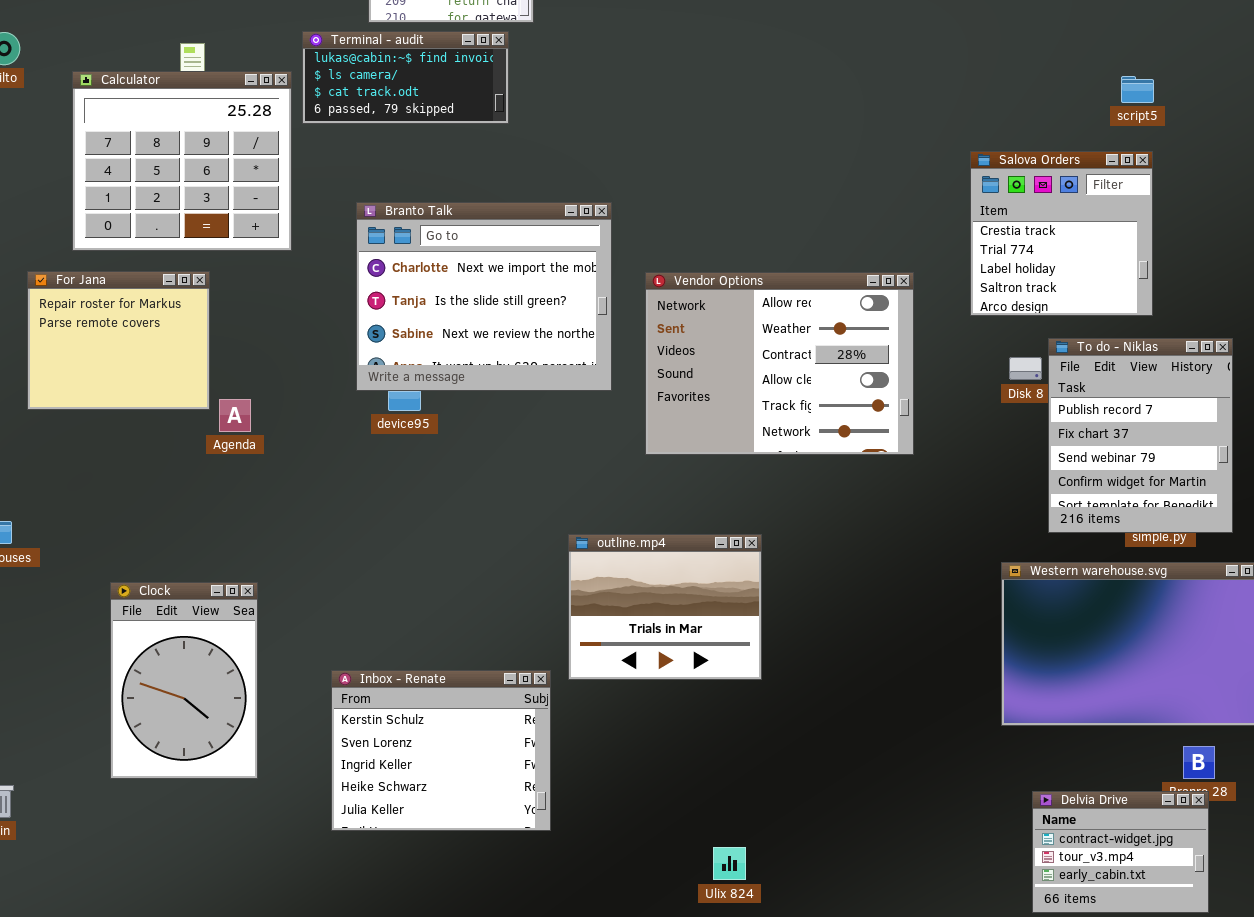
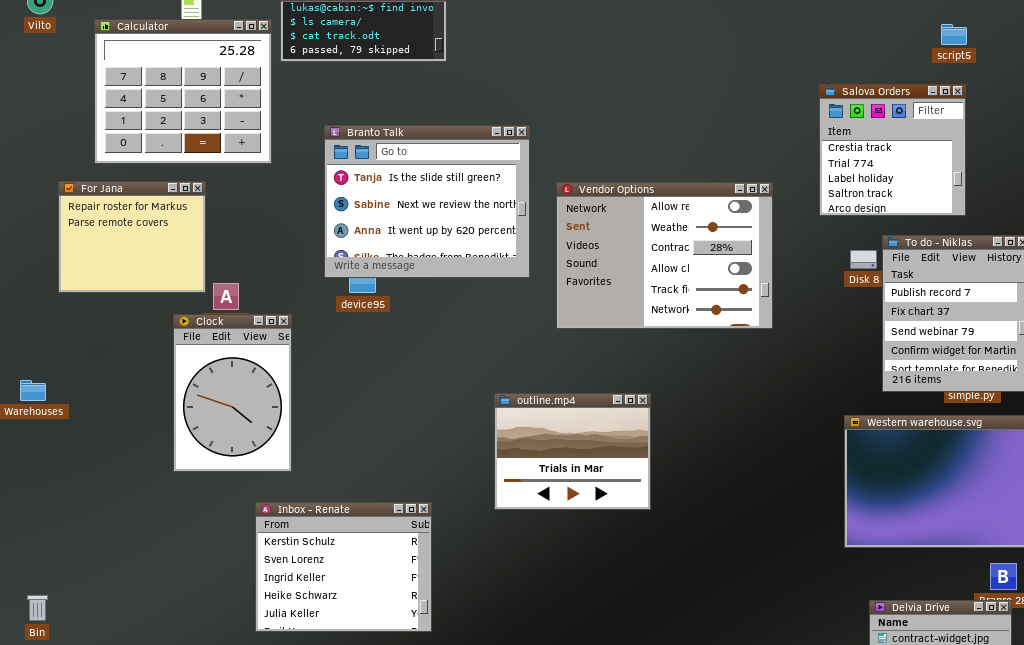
Branto Talk: [356,202,612,391] -> [324,125,530,278], scrolled down 1 row
Clock: [110,582,258,779] -> [173,314,292,472], moved
Inbox - Renate: [331,670,551,831] -> [255,502,432,632], moved

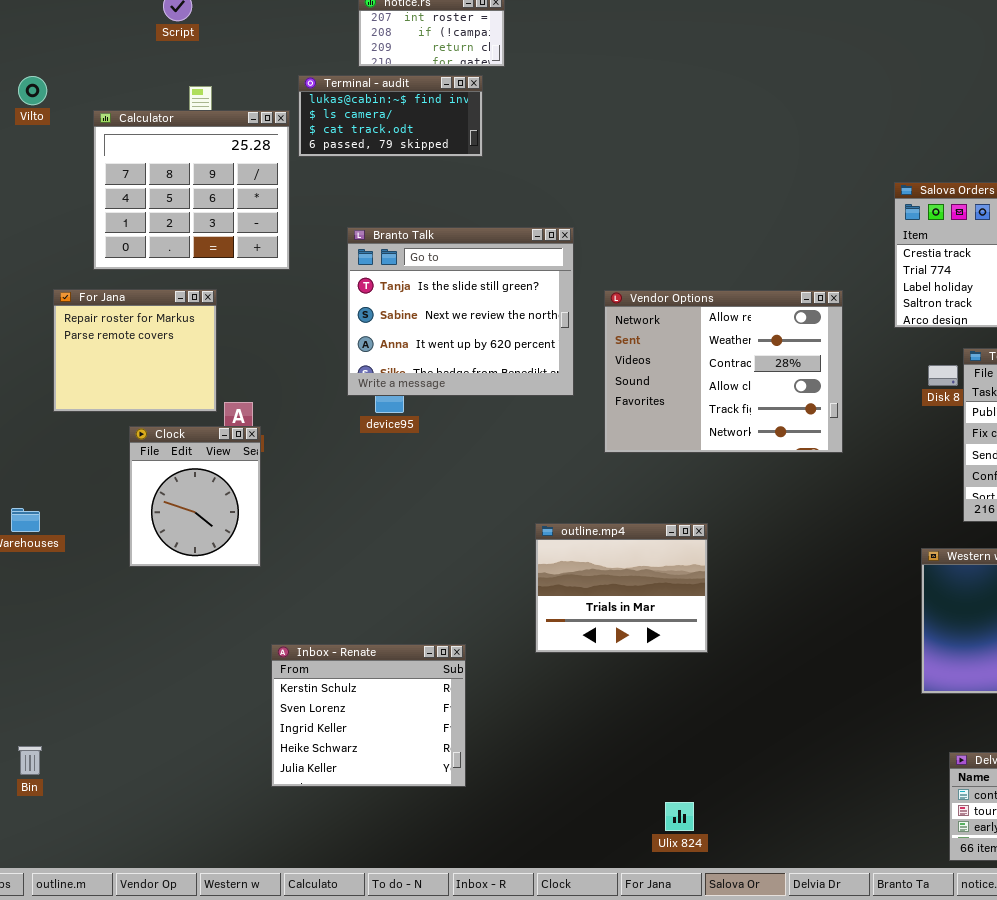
Clock: [173,314,292,472] -> [129,426,261,567], moved, resized

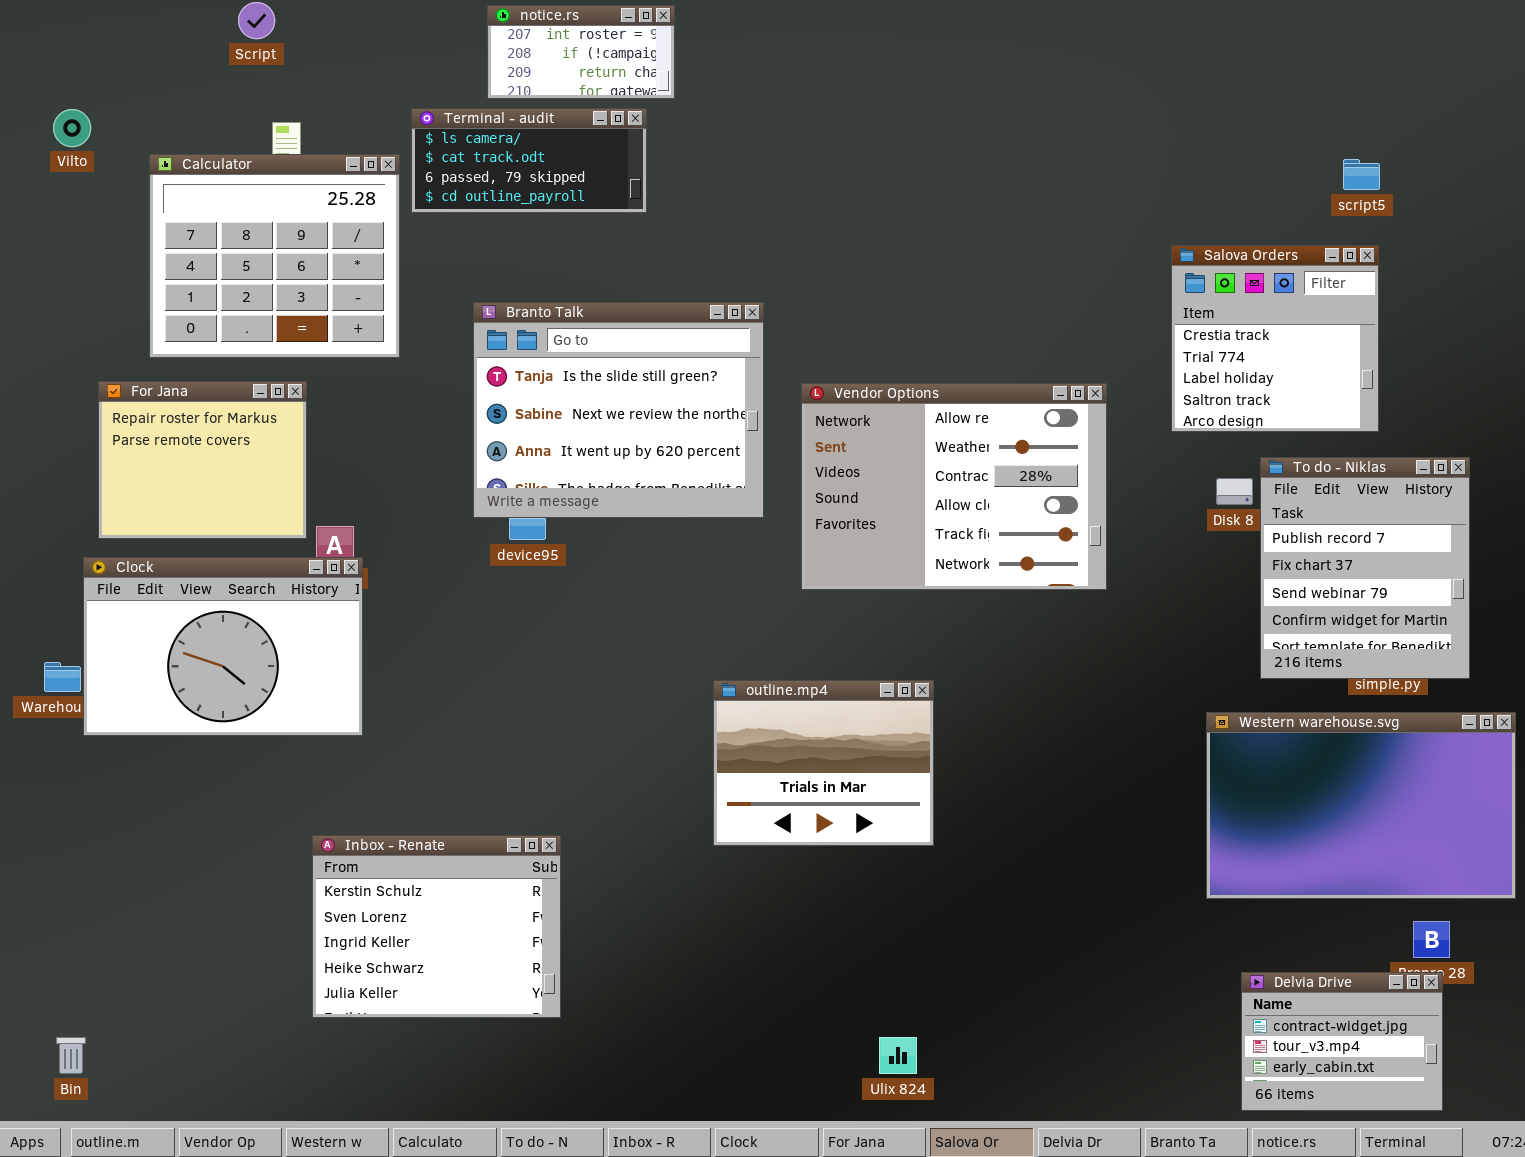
Terminal - audit: [298,75,483,157] -> [411,108,647,213], scrolled down 1 row
Clock: [129,426,261,567] -> [83,557,363,736], resized
Inbox - Renate: [271,644,466,787] -> [312,835,561,1018], moved
Bin: [18,746,42,775] -> [56,1037,86,1074], moved

